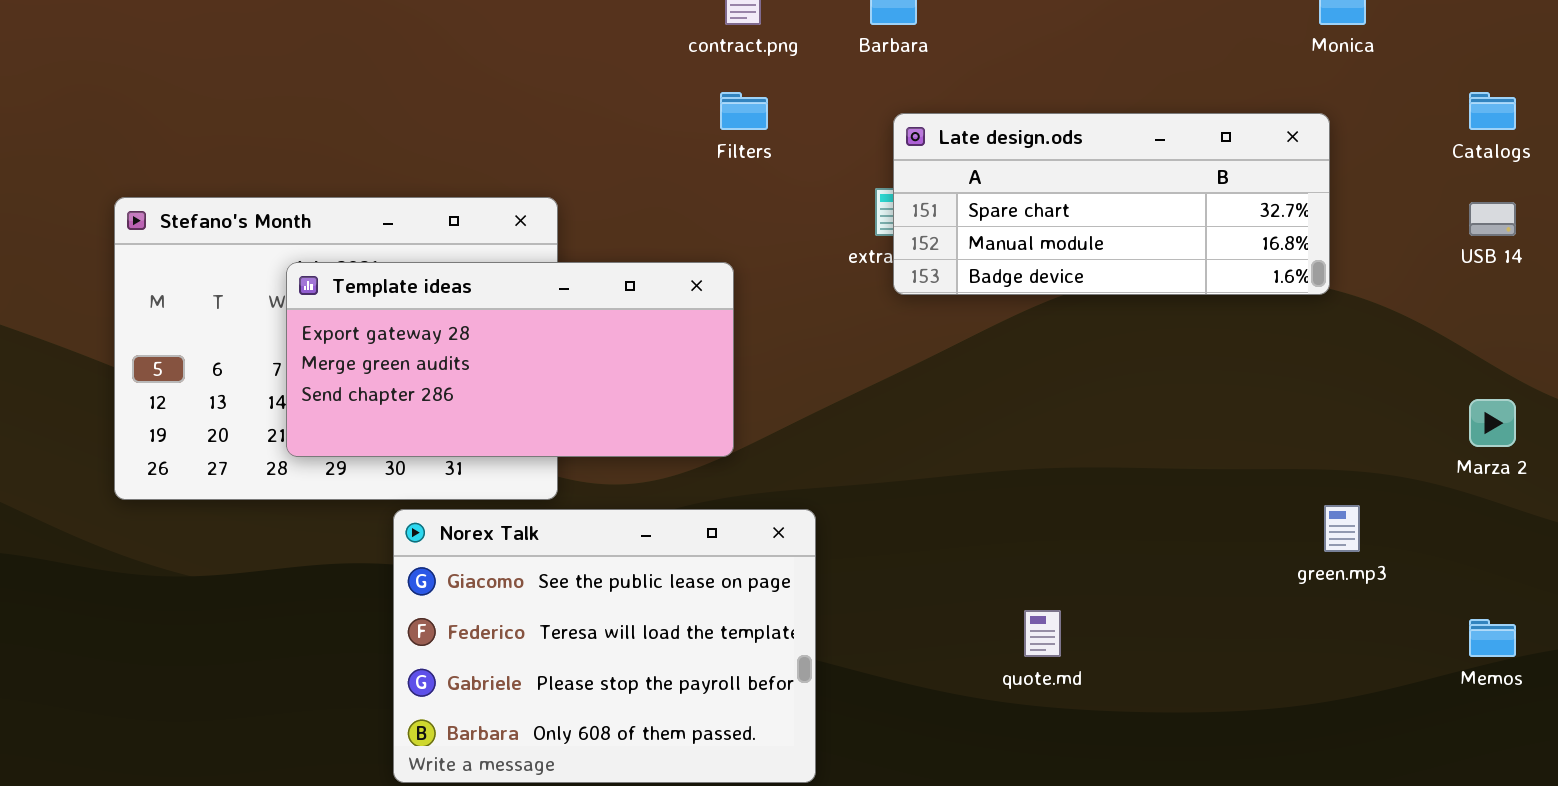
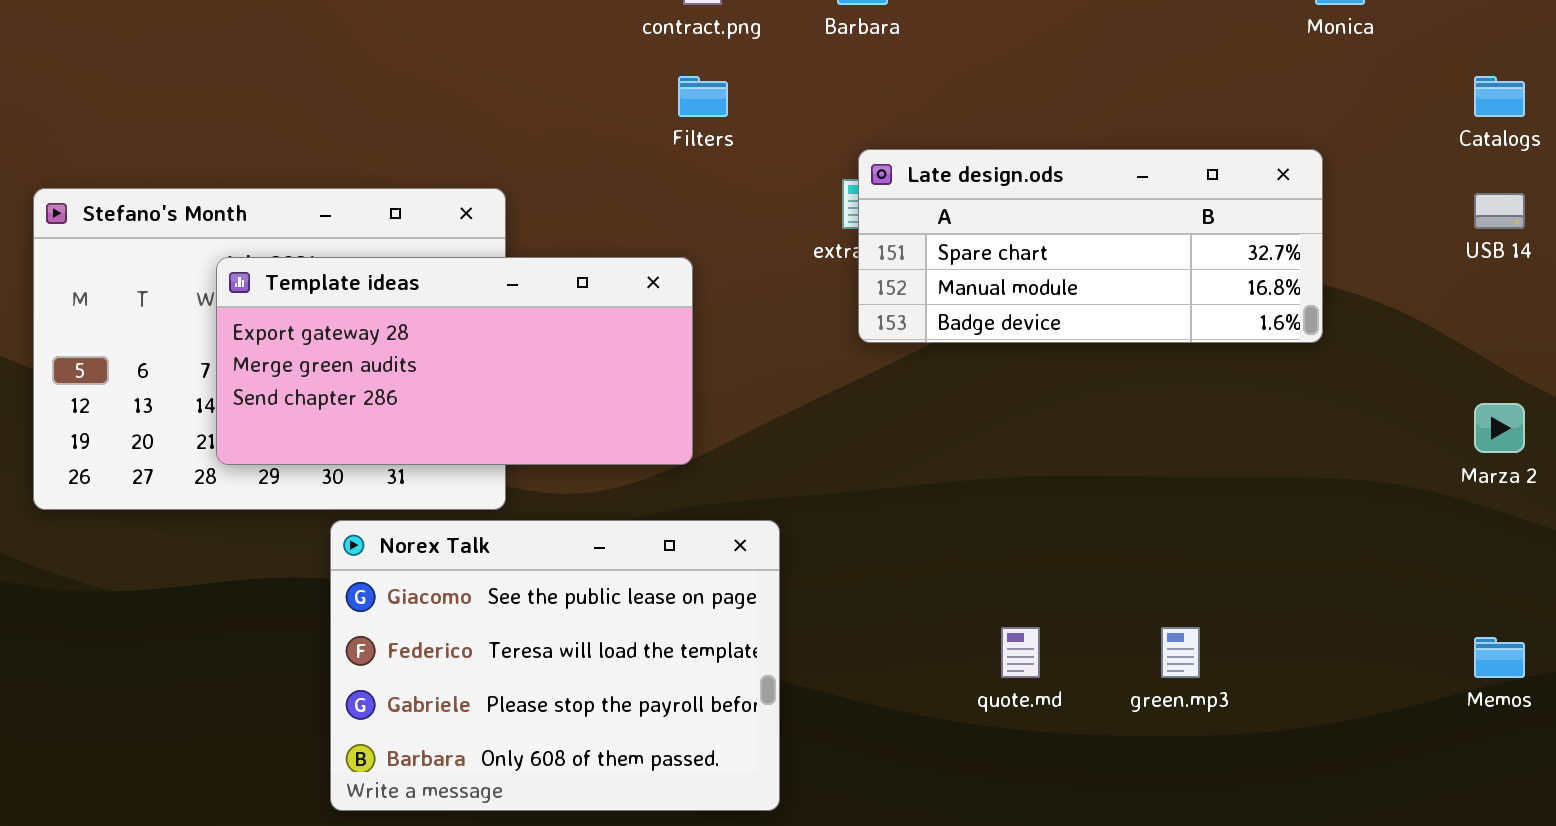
Late design.ods: [893,113,1330,295] -> [858,149,1323,343], moved
green.mp3: [1324,505,1360,552] -> [1161,627,1200,678], moved

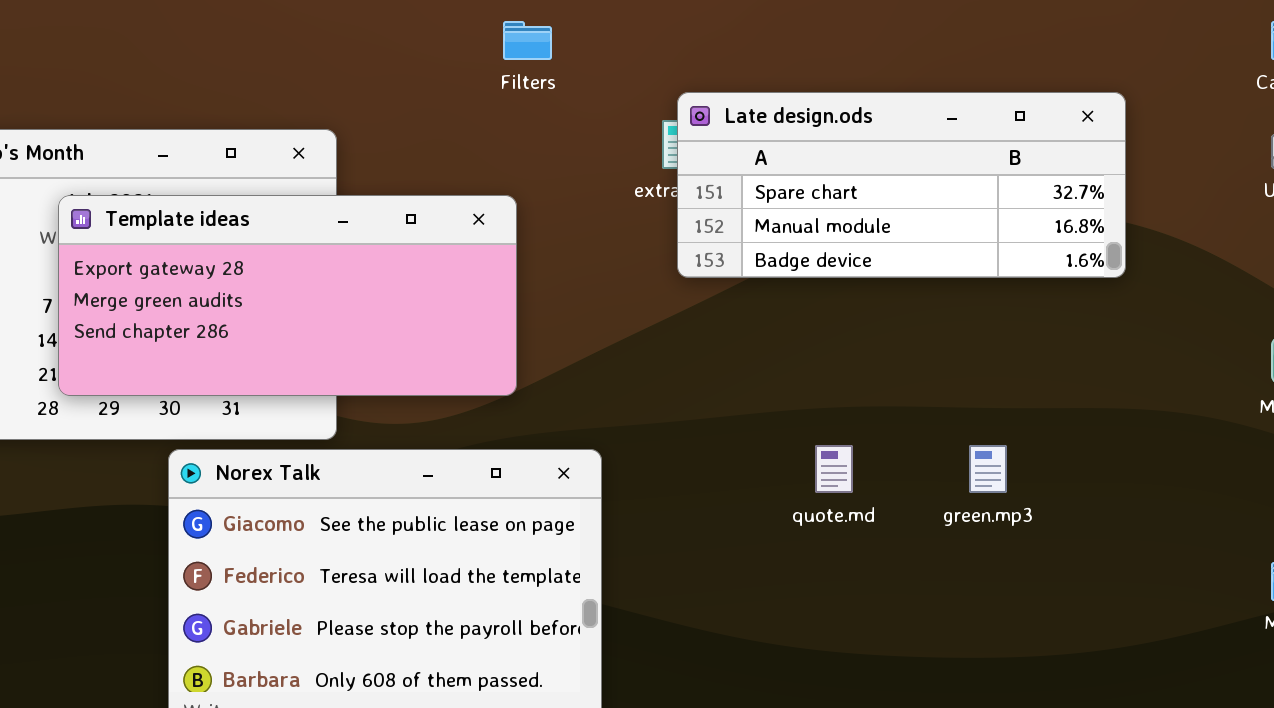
quote.md: [1001,627,1040,678] -> [815,445,853,493], moved
green.mp3: [1161,627,1200,678] -> [969,445,1007,493], moved

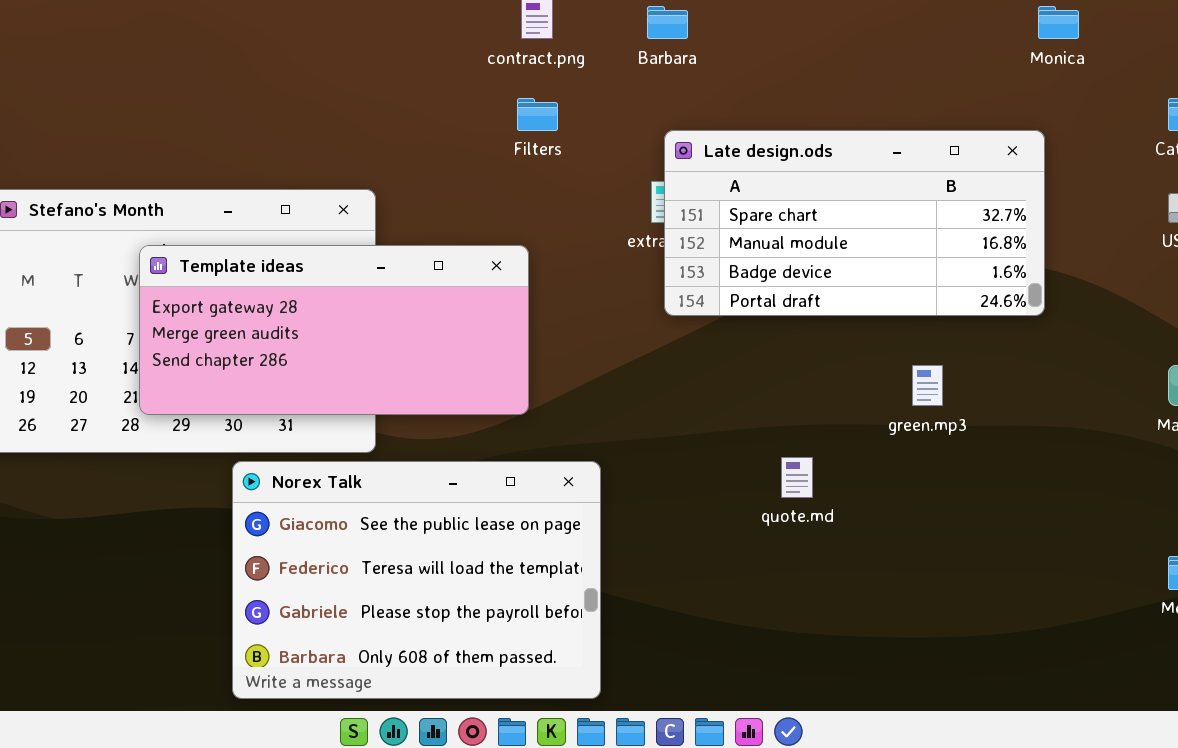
Late design.ods: [677,92,1126,278] -> [664,130,1045,316], resized
green.mp3: [969,445,1007,493] -> [912,365,943,406], moved

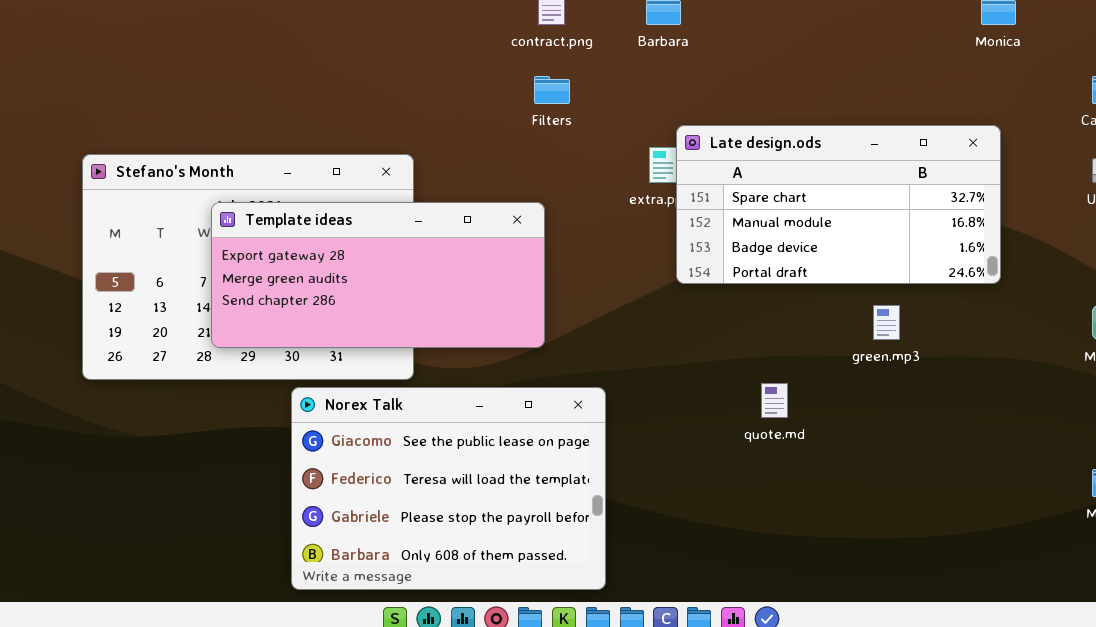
Late design.ods: [664,130,1045,316] -> [676,125,1001,284], moved

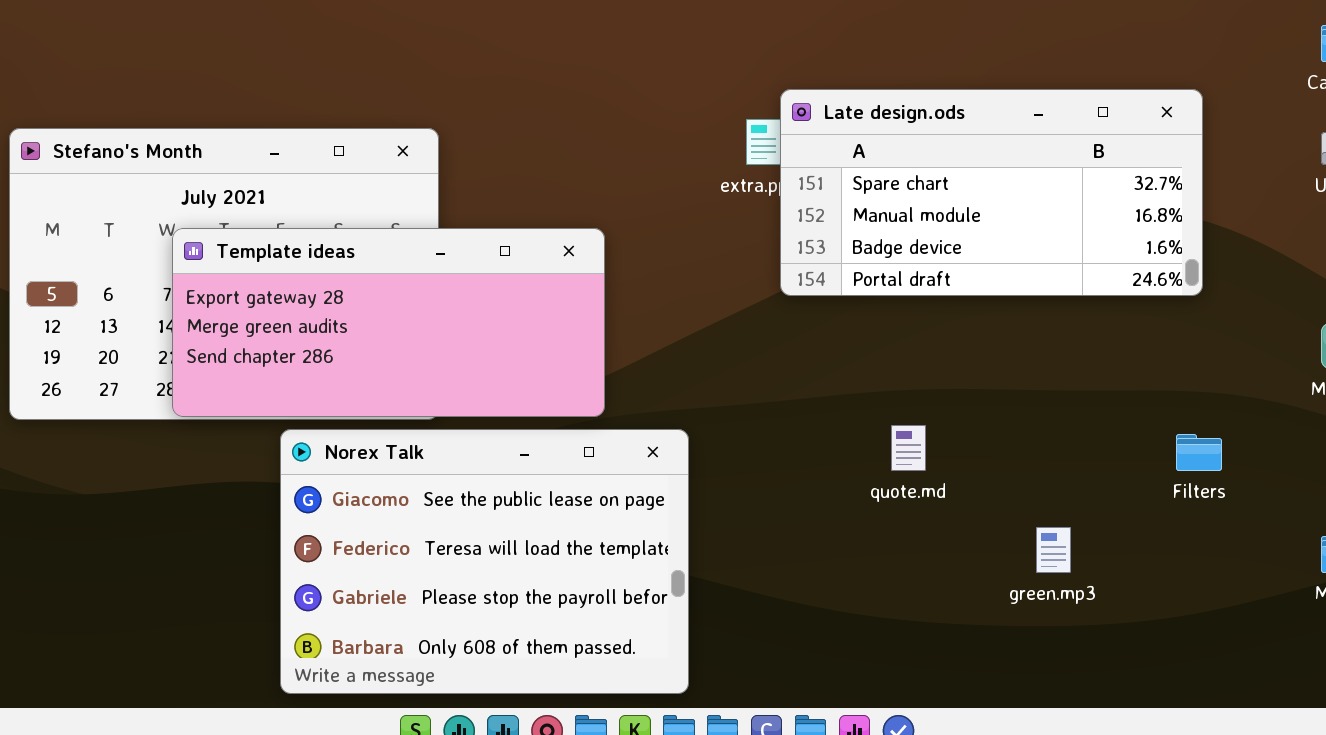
Filters: [534,76,570,104] -> [1176,434,1222,471], moved
Template ideas: [211,202,545,348] -> [172,228,605,417], moved
green.mp3: [873,305,900,340] -> [1036,527,1071,573], moved

